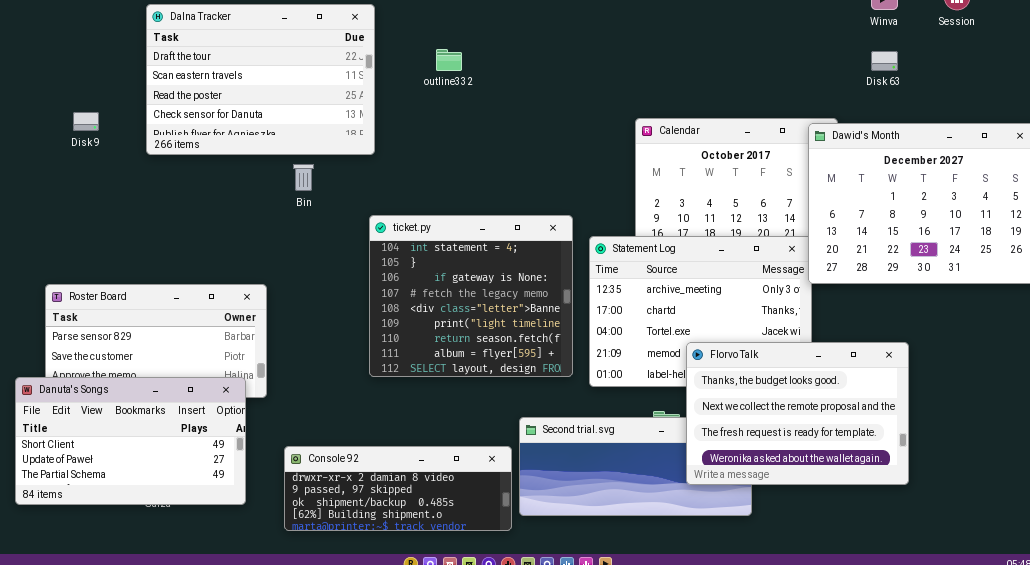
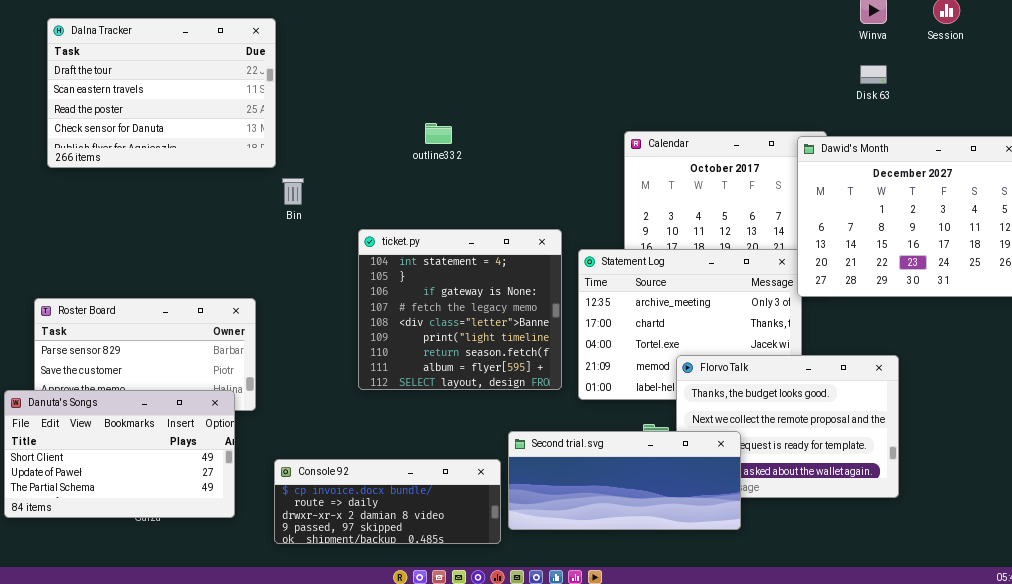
Dalna Tracker: [146,4,375,155] -> [47,18,276,168], moved
outline332: [436,49,462,71] -> [425,123,452,144], moved
Second trial.svg: [519,417,752,516] -> [508,431,741,530], raised
Console 92: [284,446,512,531] -> [274,459,501,544], scrolled up 2 rows

